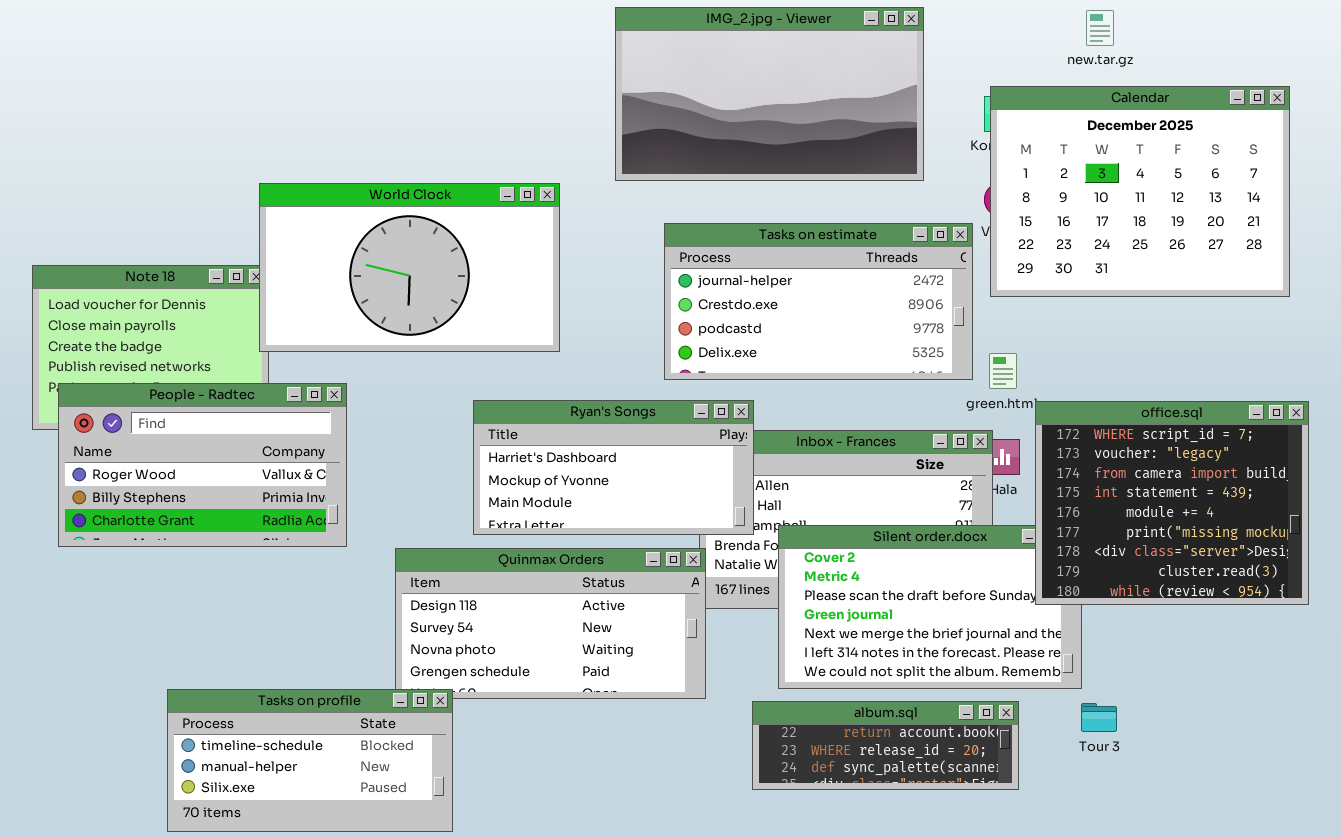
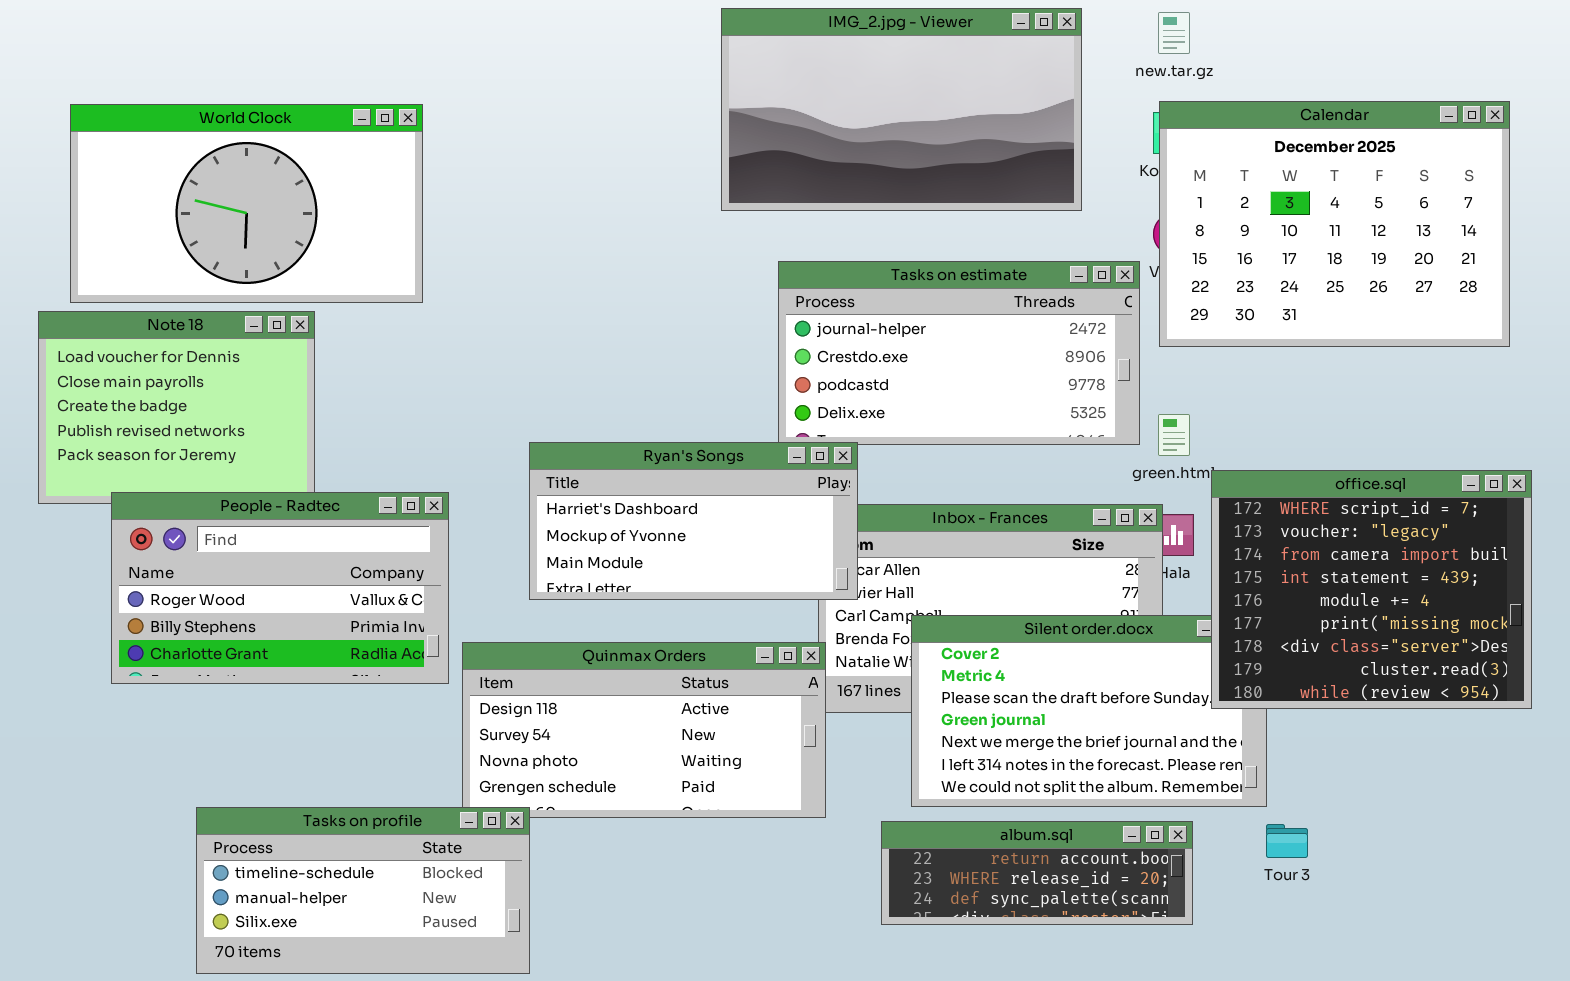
new.tar.gz: [1086,10,1114,46] -> [1158,12,1190,54], moved
World Clock: [259,183,560,352] -> [70,104,423,303], moved
People - Radtec: [58,383,347,547] -> [111,492,449,684], moved
Ryan's Songs: [473,400,754,535] -> [529,442,858,600], moved

